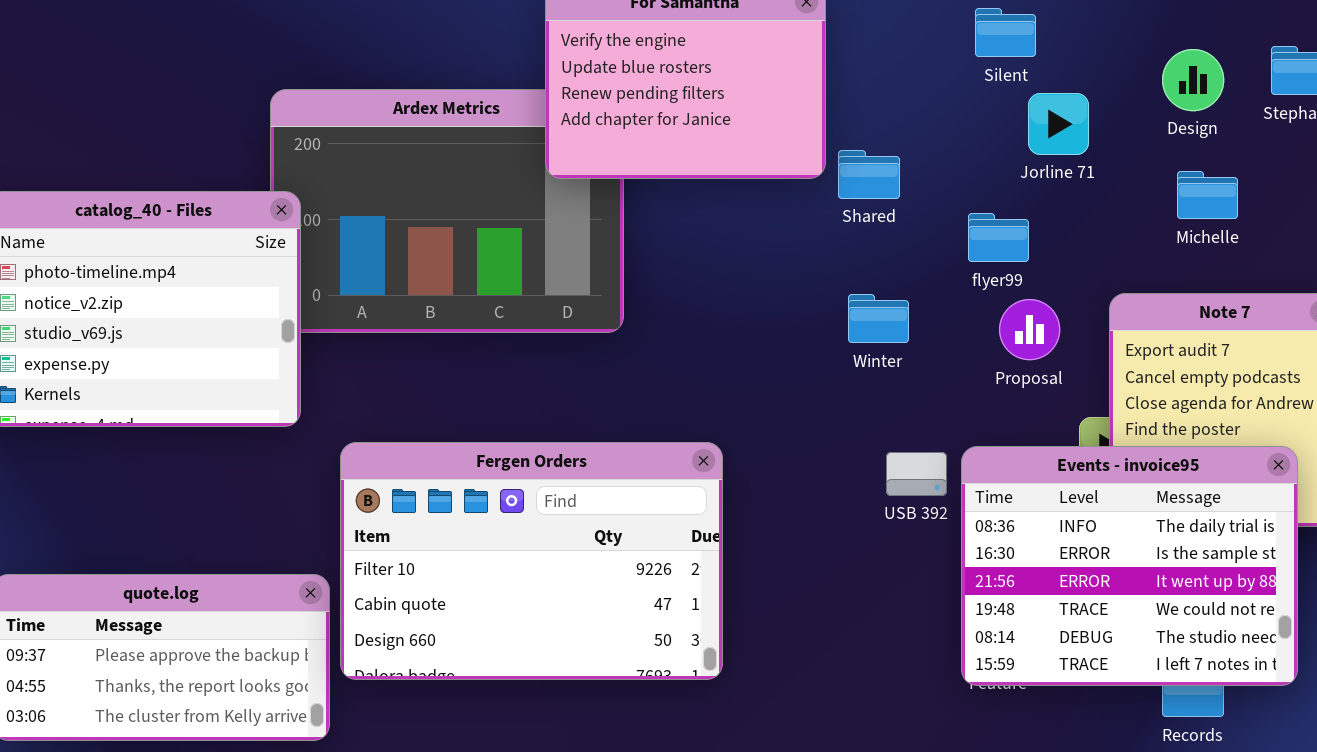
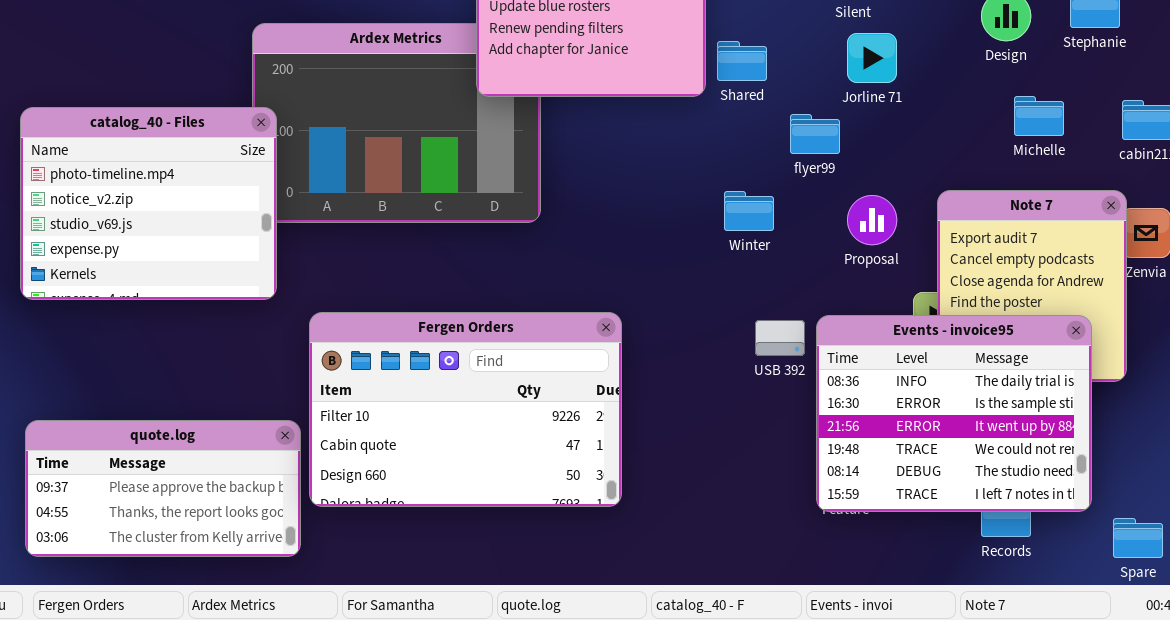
Jorline 71: [1028,93,1089,155] -> [847,33,897,83], moved
Shared: [838,150,900,199] -> [717,41,767,81], moved
Michelle: [1177,171,1238,219] -> [1014,96,1064,136], moved
flyer99: [968,213,1029,262] -> [790,114,840,154], moved

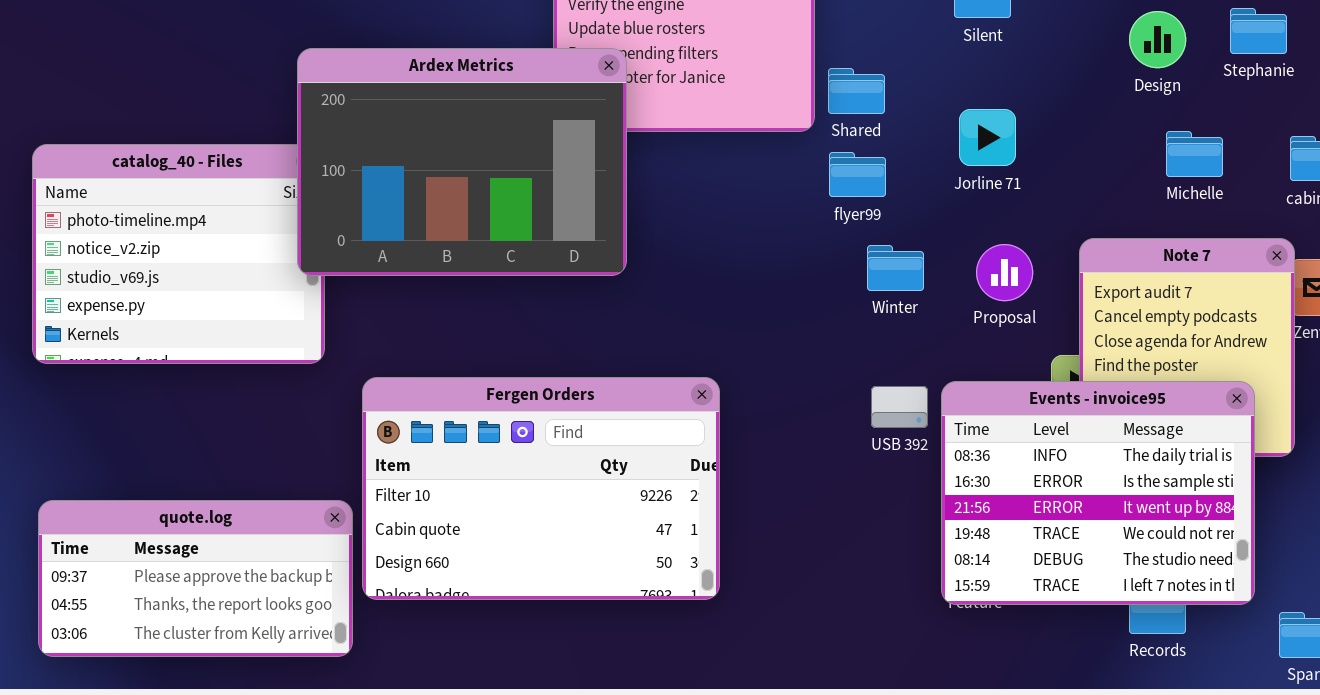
Ardex Metrics: [252,23,541,223] -> [297,48,627,276], raised
Jorline 71: [847,33,897,83] -> [959,109,1016,166], moved
flyer99: [790,114,840,154] -> [829,152,886,197], moved
Winter: [724,191,774,231] -> [867,245,924,291], moved

